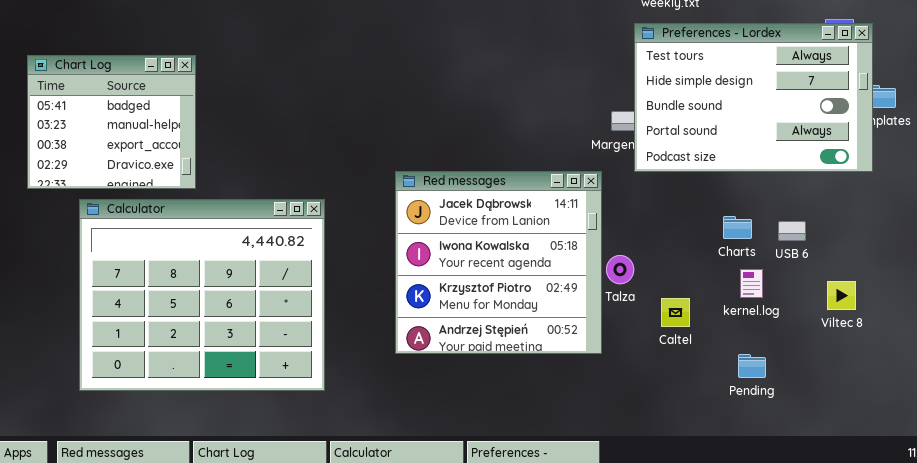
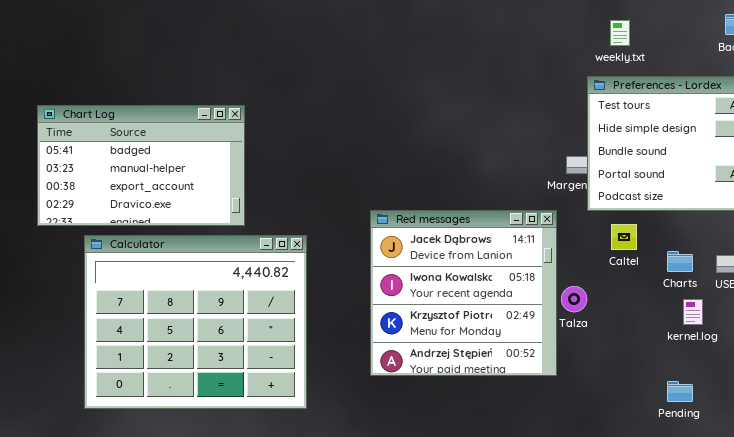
Chart Log: [27,55,196,189] -> [37,105,245,226], resized
Caltel: [661,298,690,327] -> [611,224,637,250], moved
Pending: [738,354,766,378] -> [667,381,693,402], moved

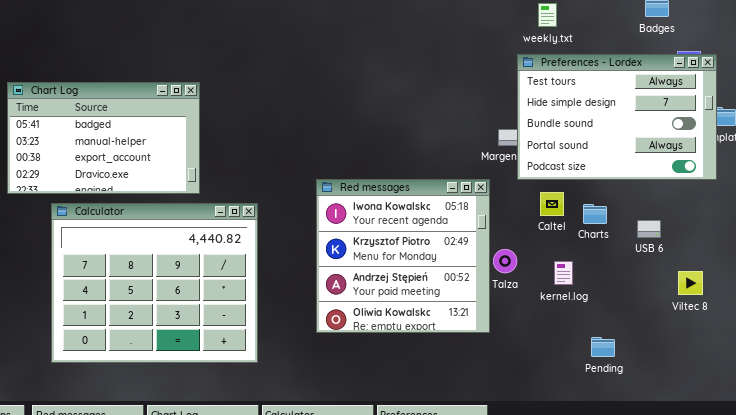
Red messages: [370,210,557,376] -> [316,179,490,333], scrolled down 1 row
Charts: [667,251,693,272] -> [583,204,607,224], moved
kernel.log: [683,299,703,325] -> [554,261,573,285], moved

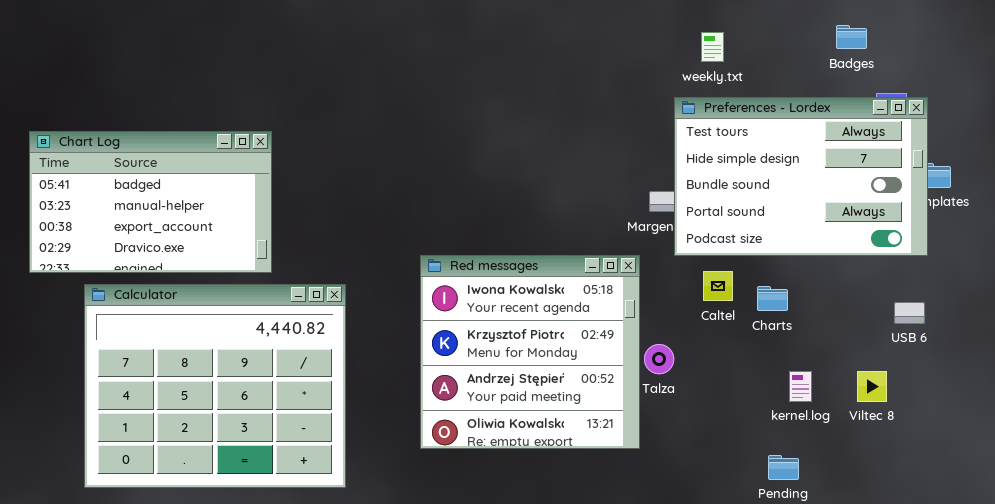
USB 6: [637,220,661,238] -> [894,302,925,324], moved
kernel.log: [554,261,573,285] -> [789,371,812,402], moved
Viltec 8: [678,271,703,295] -> [857,371,887,402], moved

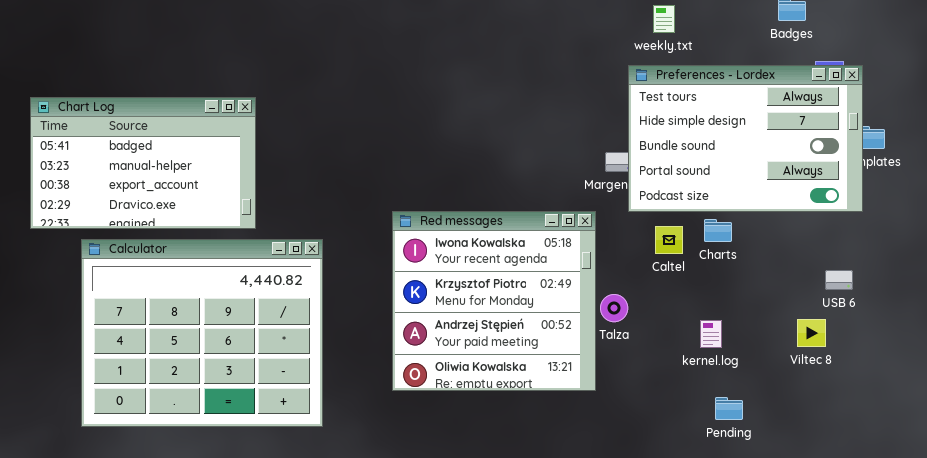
Charts: [757,286,788,311] -> [704,219,732,242], moved
USB 6: [894,302,925,324] -> [825,270,853,290], moved
kernel.log: [789,371,812,402] -> [700,320,722,348], moved

